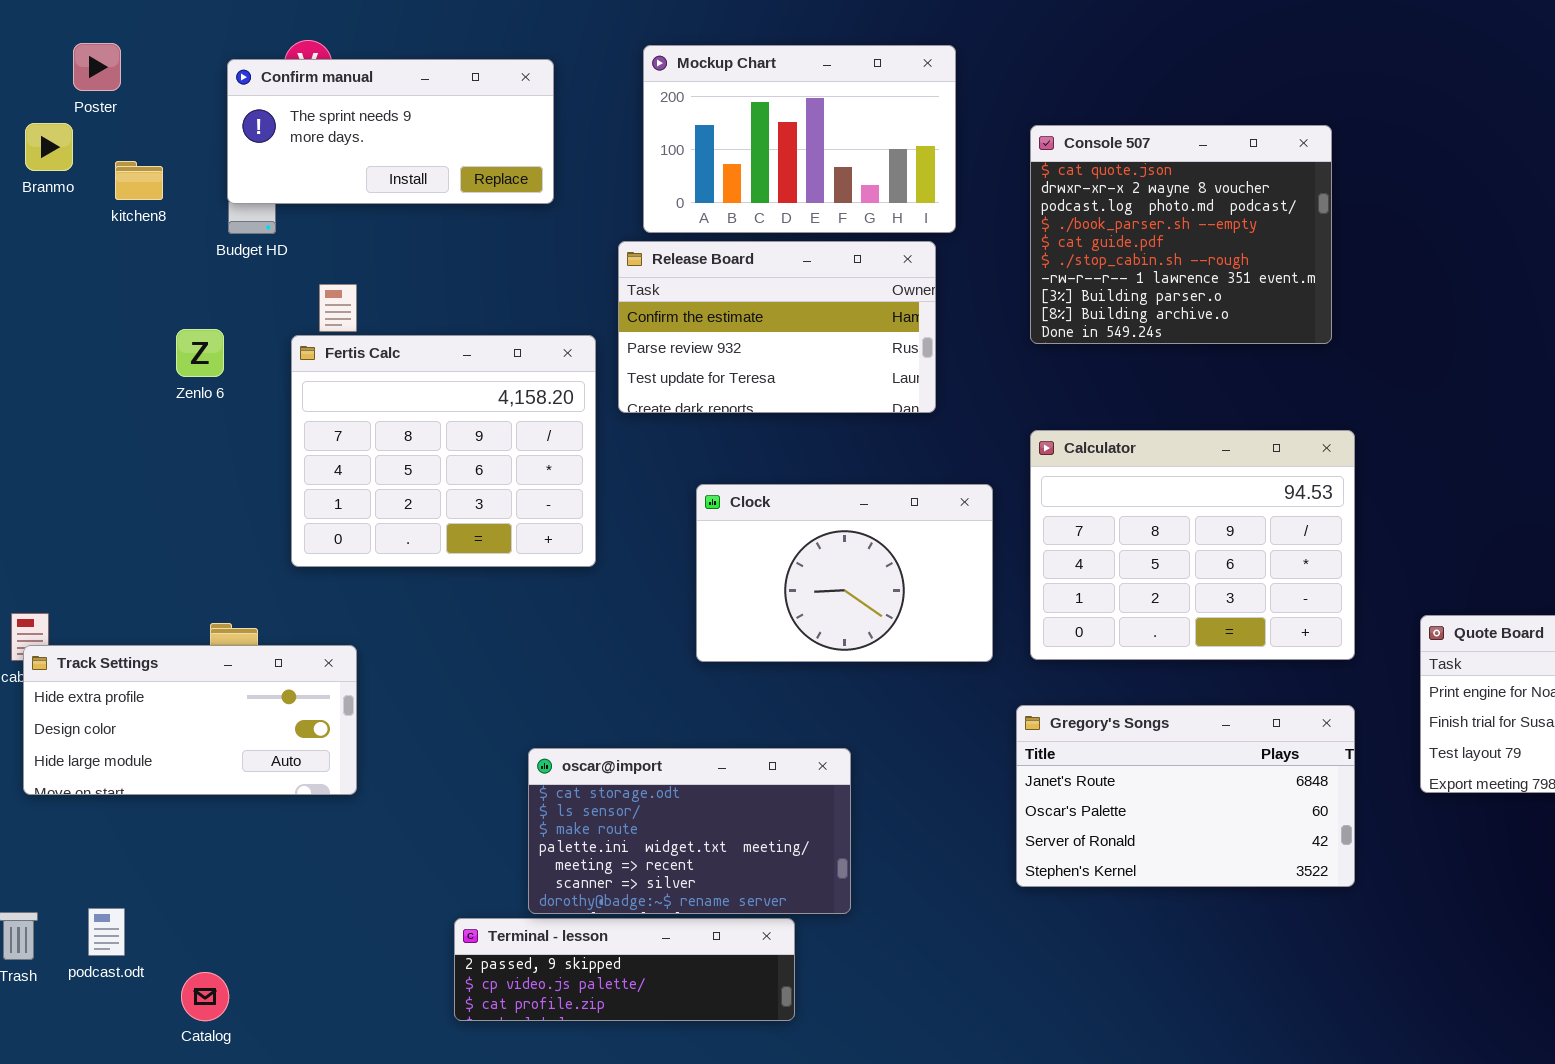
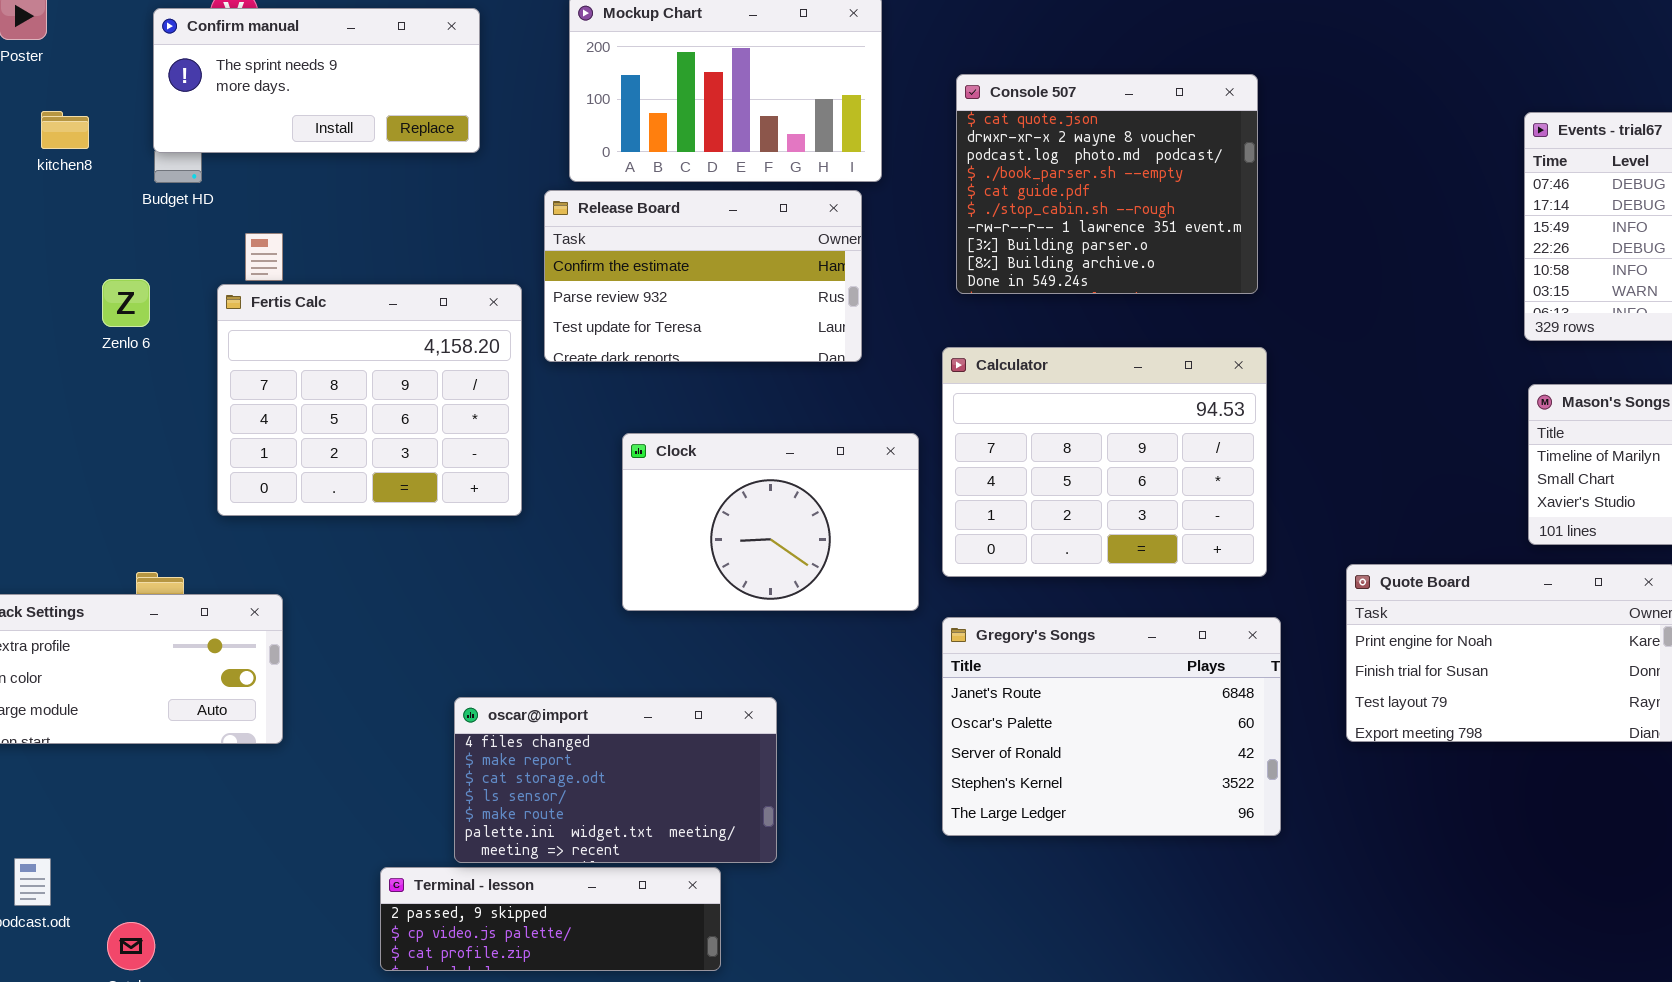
Calculator: [1030,430,1355,660] -> [942,347,1267,577], moved
Gregory's Songs: [1016,705,1355,887] -> [942,617,1281,836], resized
oscar@import: [528,748,851,914] -> [454,697,777,863], scrolled up 2 rows

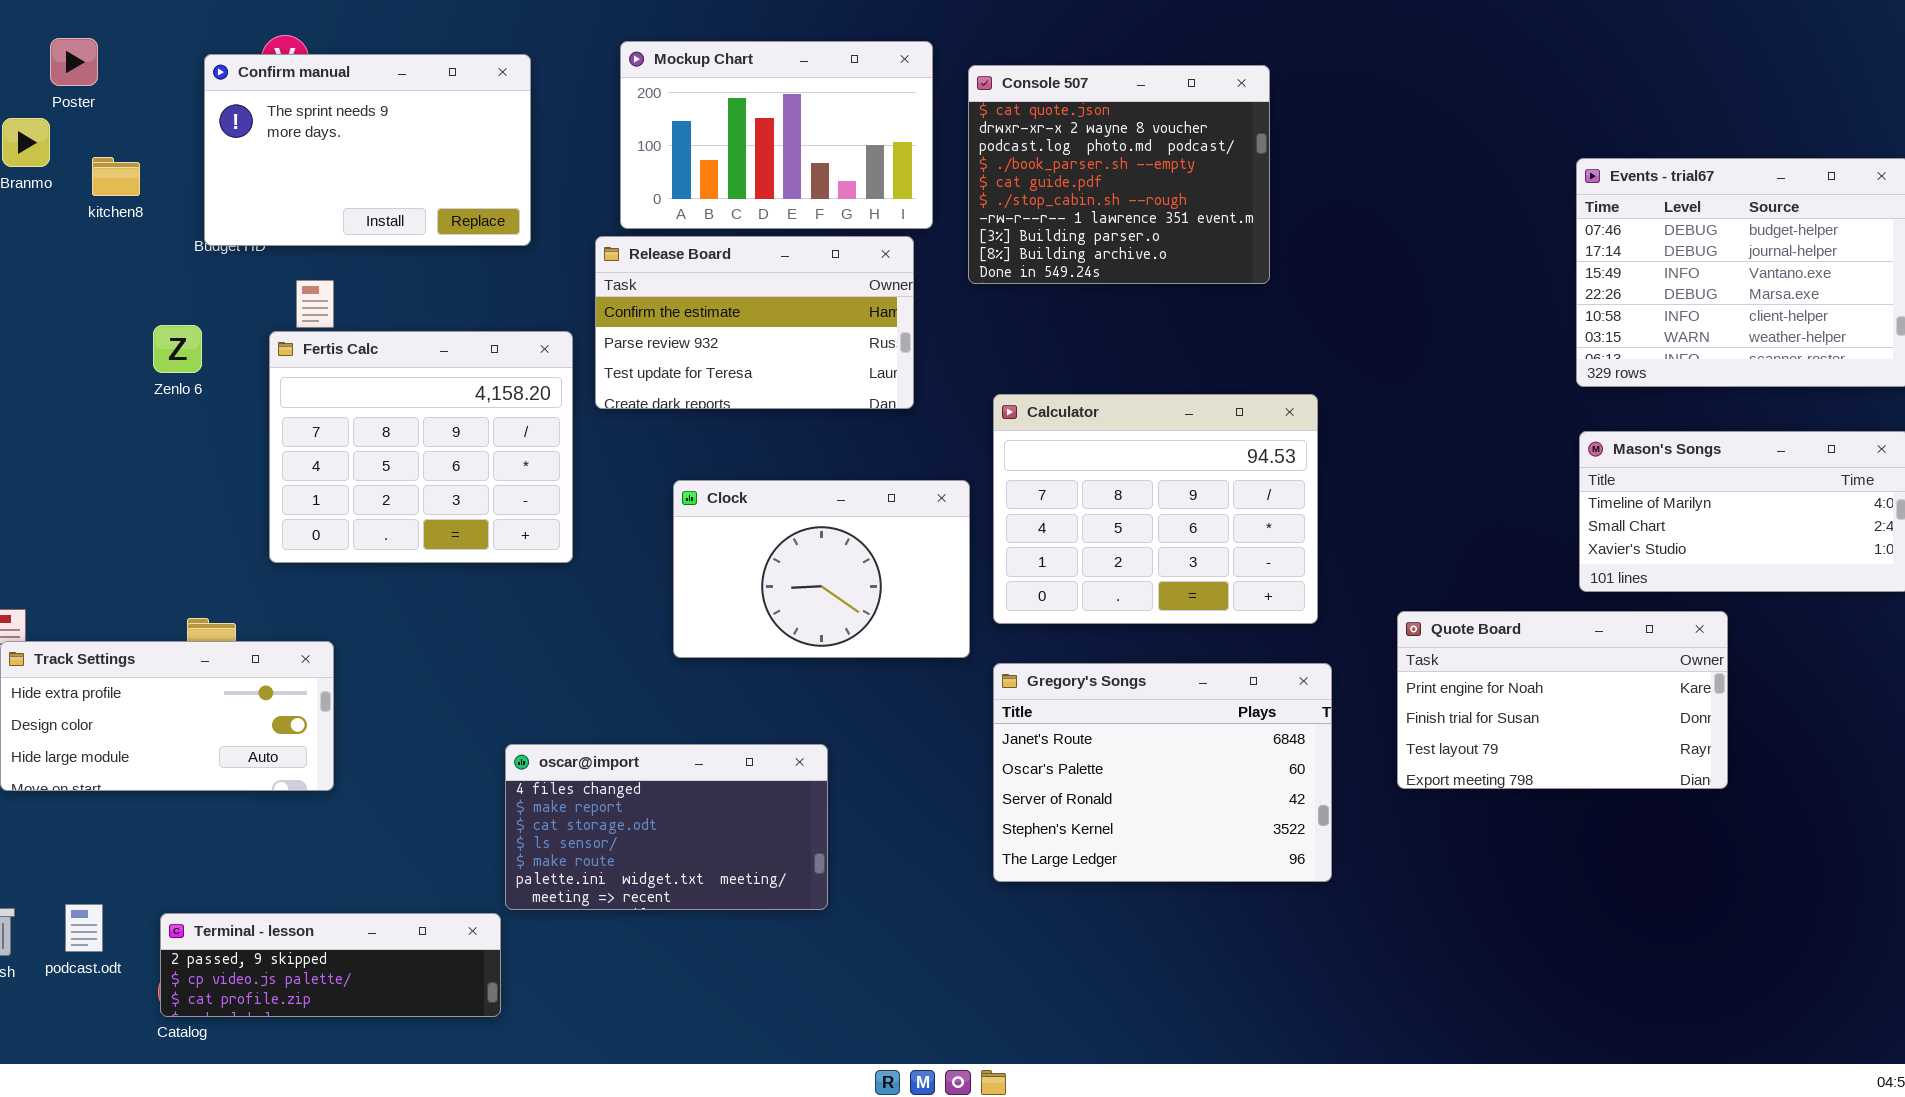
Confirm manual: [153,8,480,153] -> [204,54,531,246], resized
Console 507: [956,74,1258,294] -> [968,65,1270,284], moved
Terminal - lesson: [380,867,721,971] -> [160,913,501,1017], moved

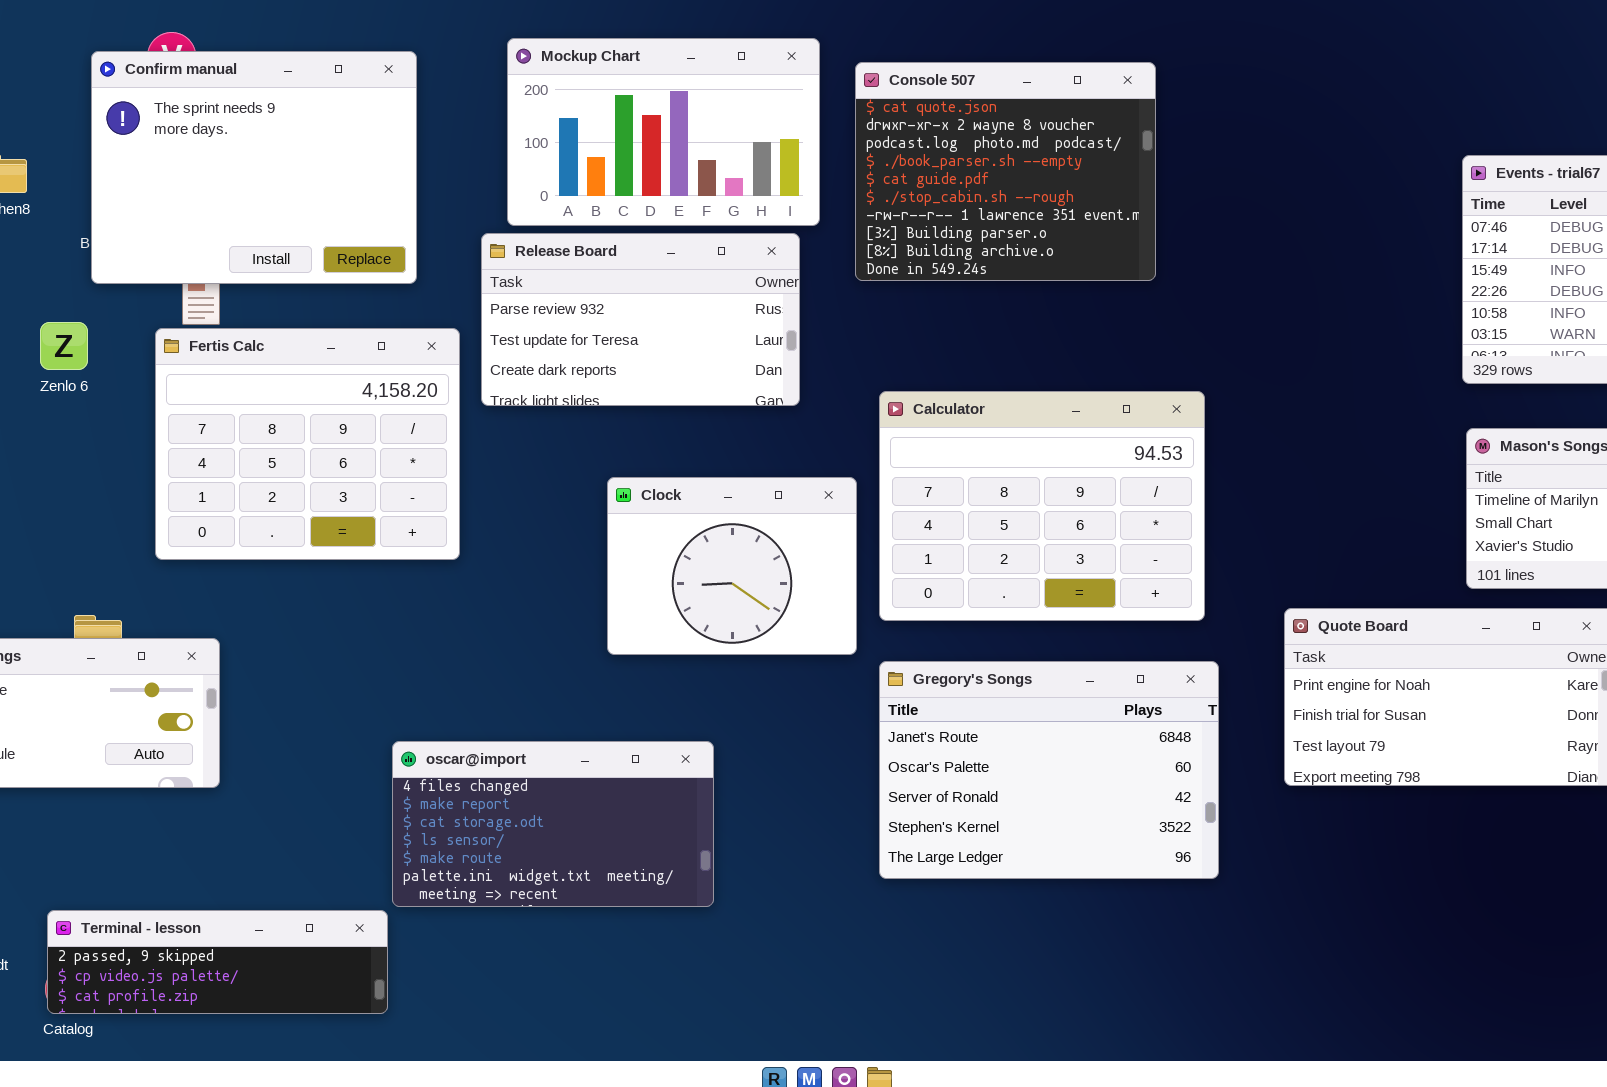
Confirm manual: [204,54,531,246] -> [91,51,417,284], resized
Release Board: [595,236,914,409] -> [481,233,800,406], scrolled down 1 row
Clock: [673,480,970,658] -> [607,477,857,655], resized

